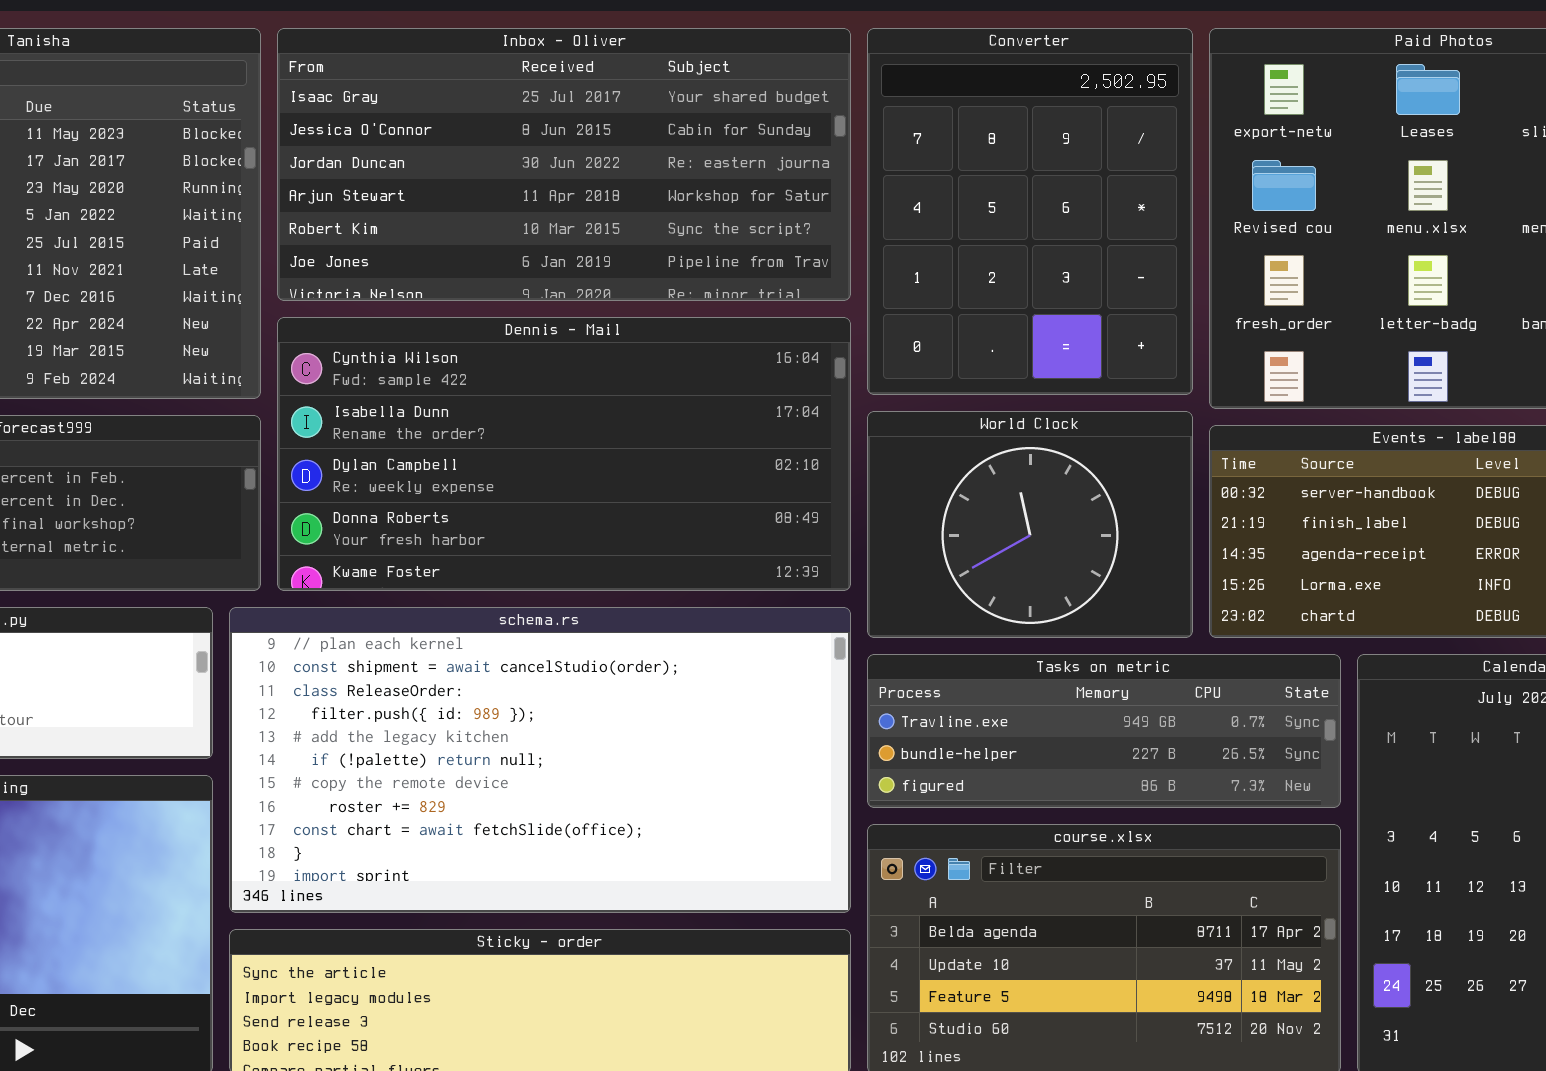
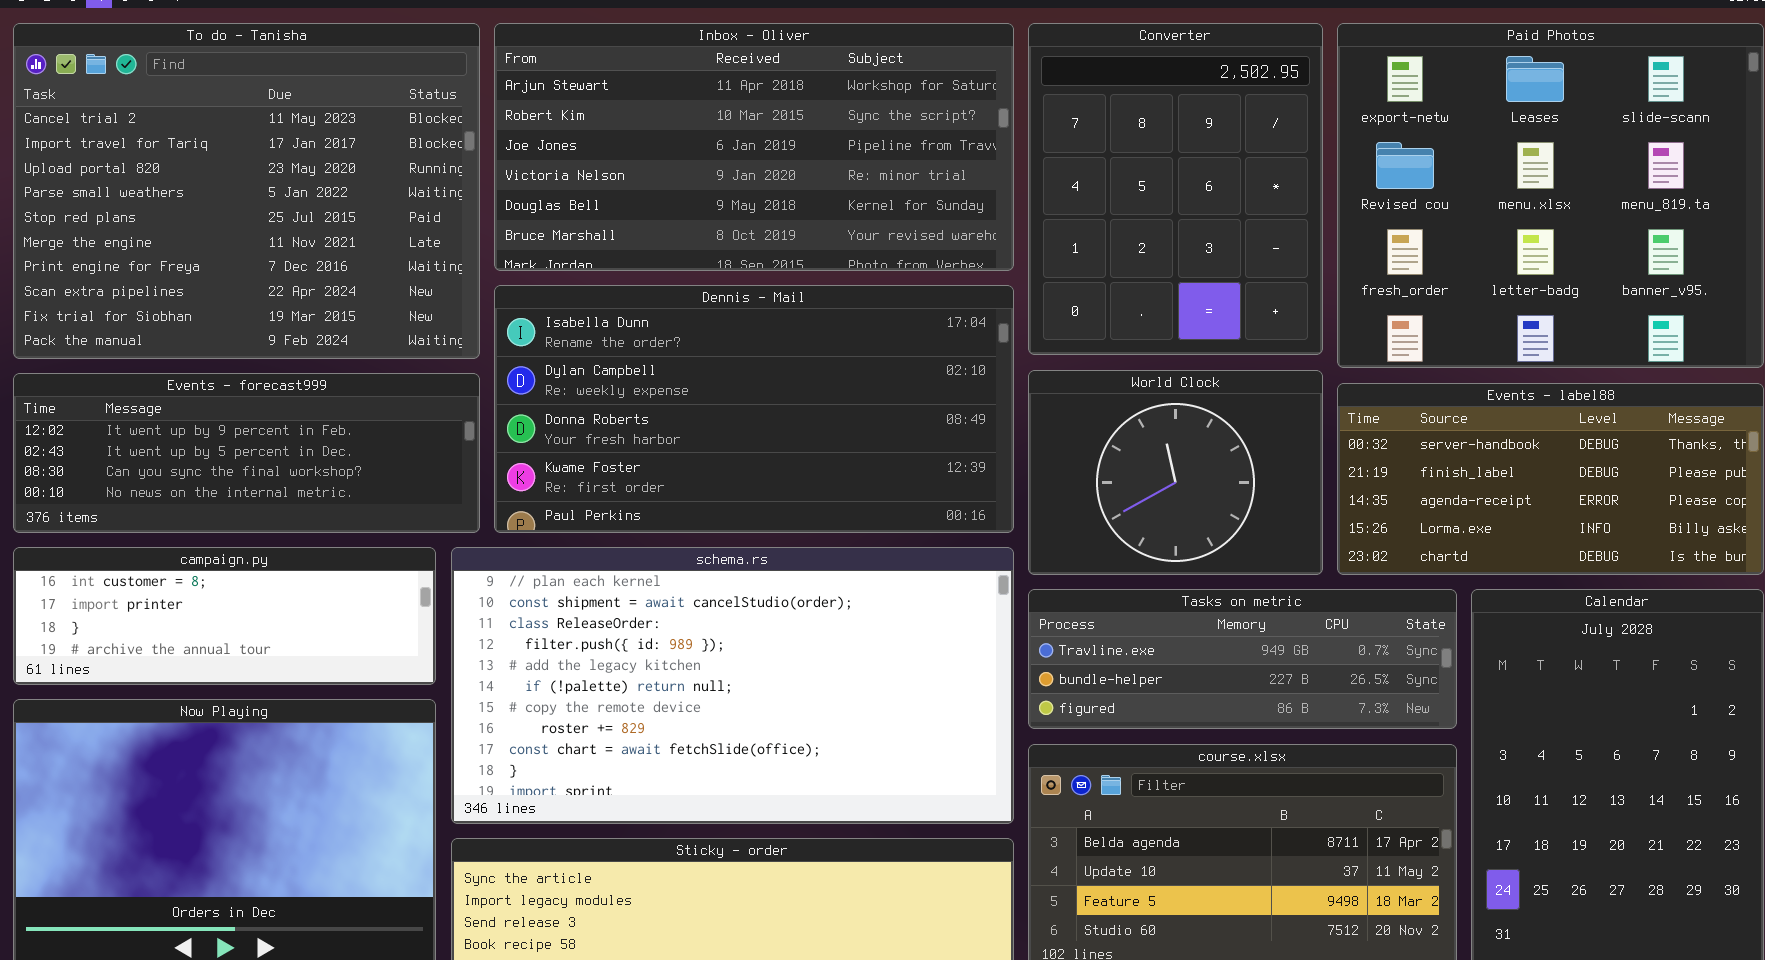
Inbox - Oliver: [277,28,851,301] -> [494,23,1014,271], scrolled down 3 rows
Dennis - Mail: [277,317,851,591] -> [494,285,1014,533], scrolled down 1 row

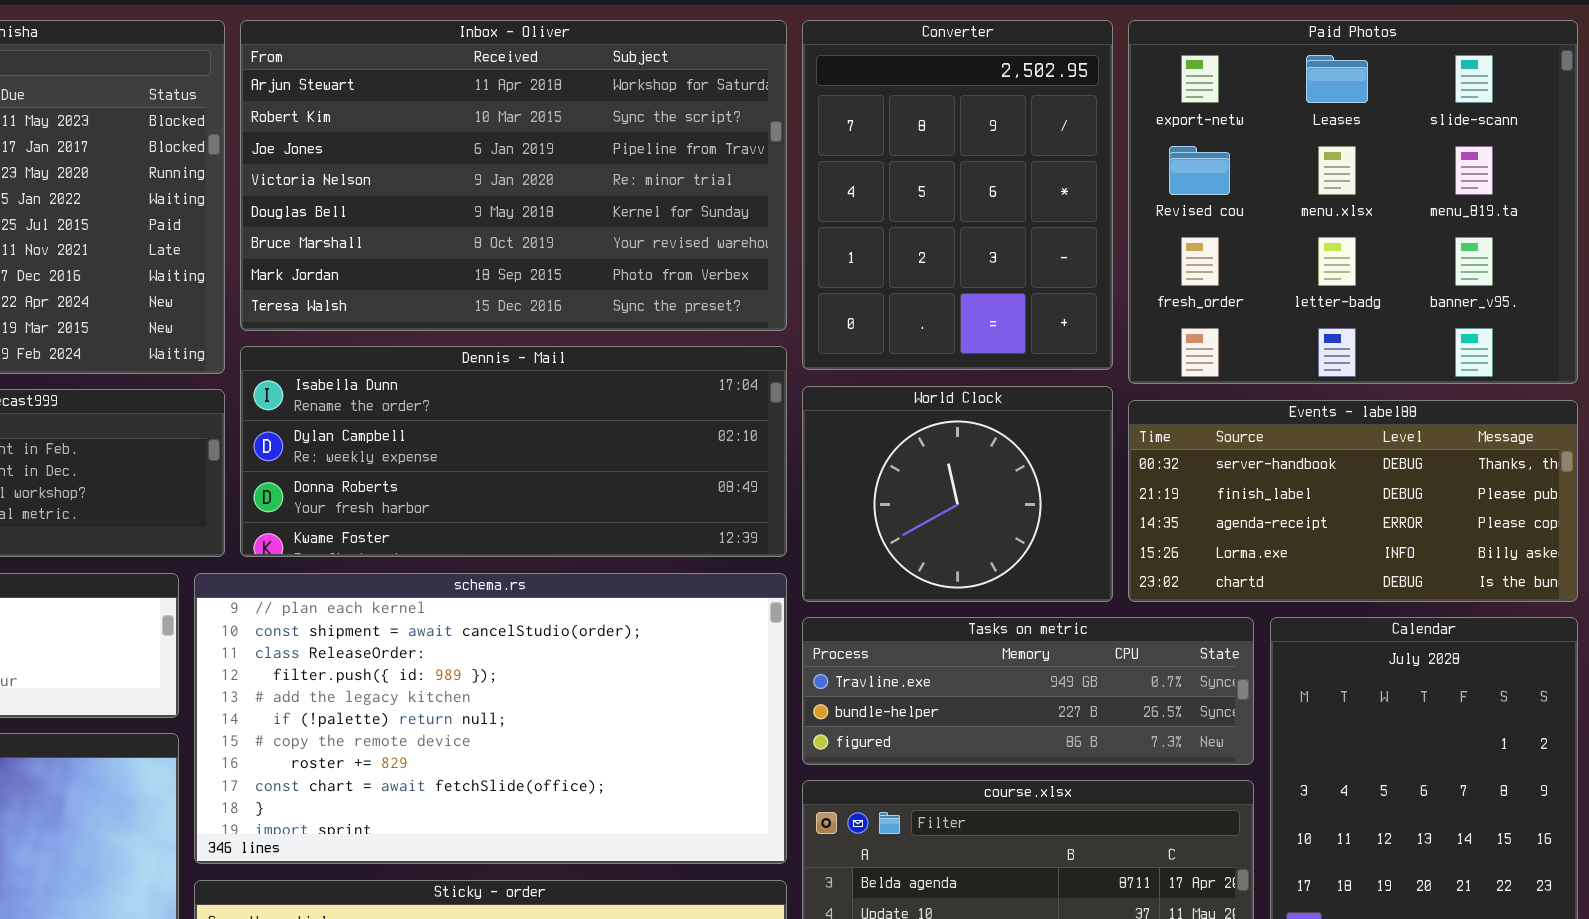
Inbox - Oliver: [494,23,1014,271] -> [240,20,787,331], resized
Dennis - Mail: [494,285,1014,533] -> [240,346,787,557], resized

